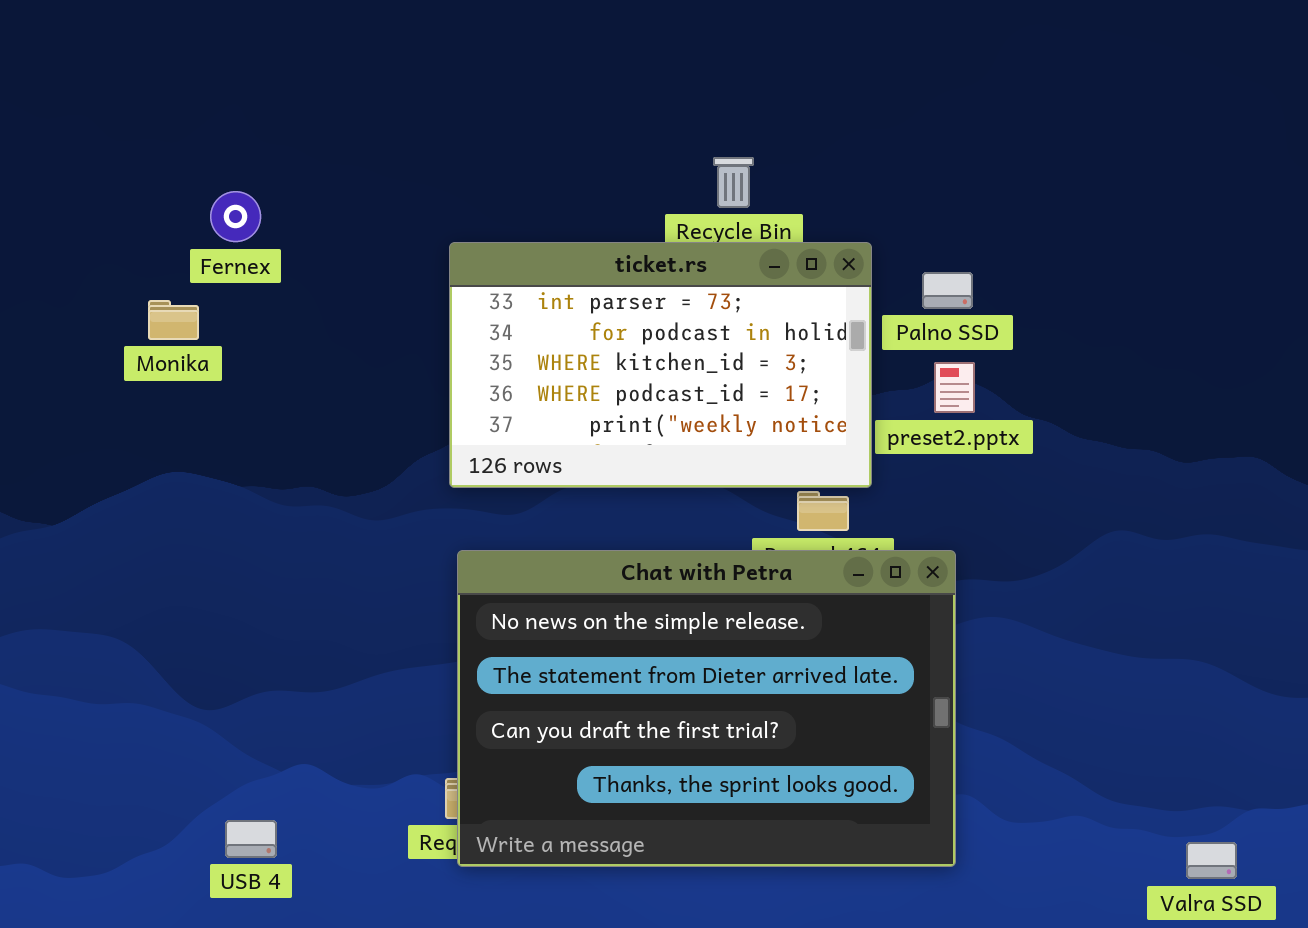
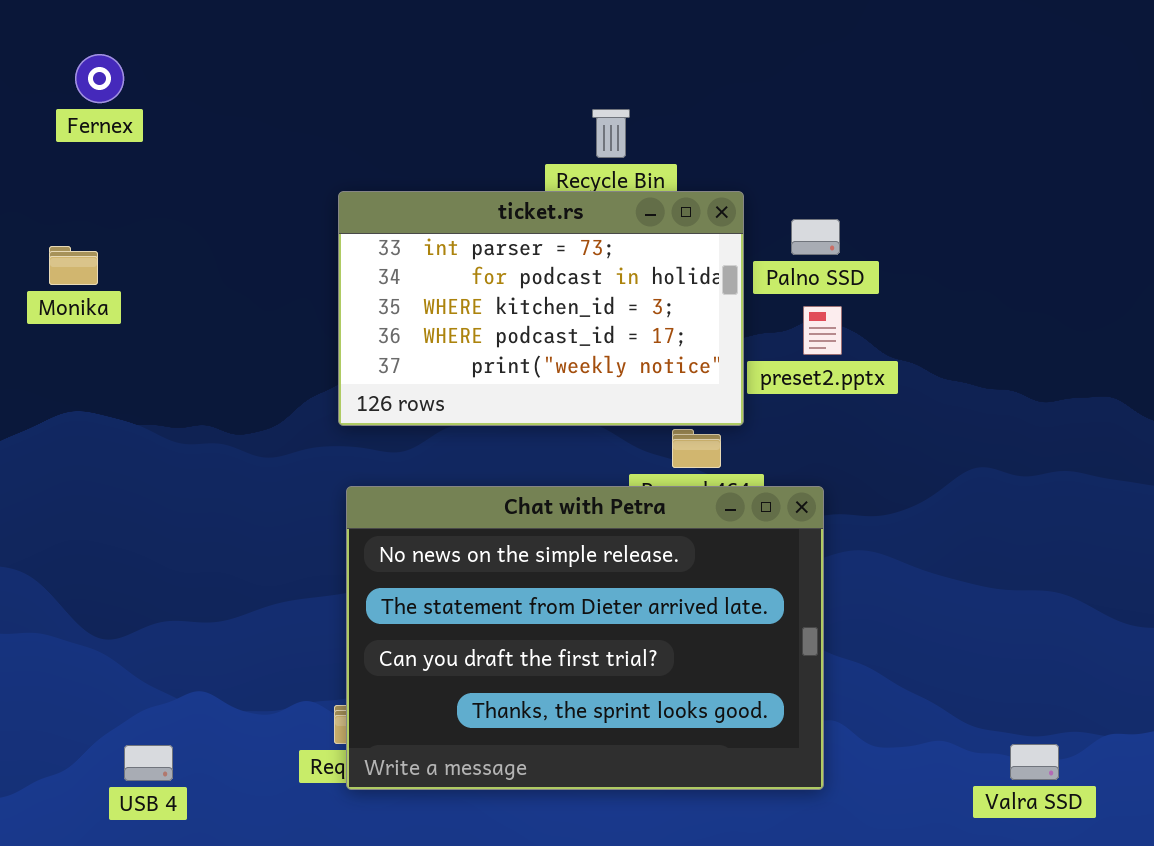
Fernex: [210,191,261,242] -> [75,54,124,103], moved
Valra SSD: [1186,842,1237,879] -> [1010,744,1059,780], moved

